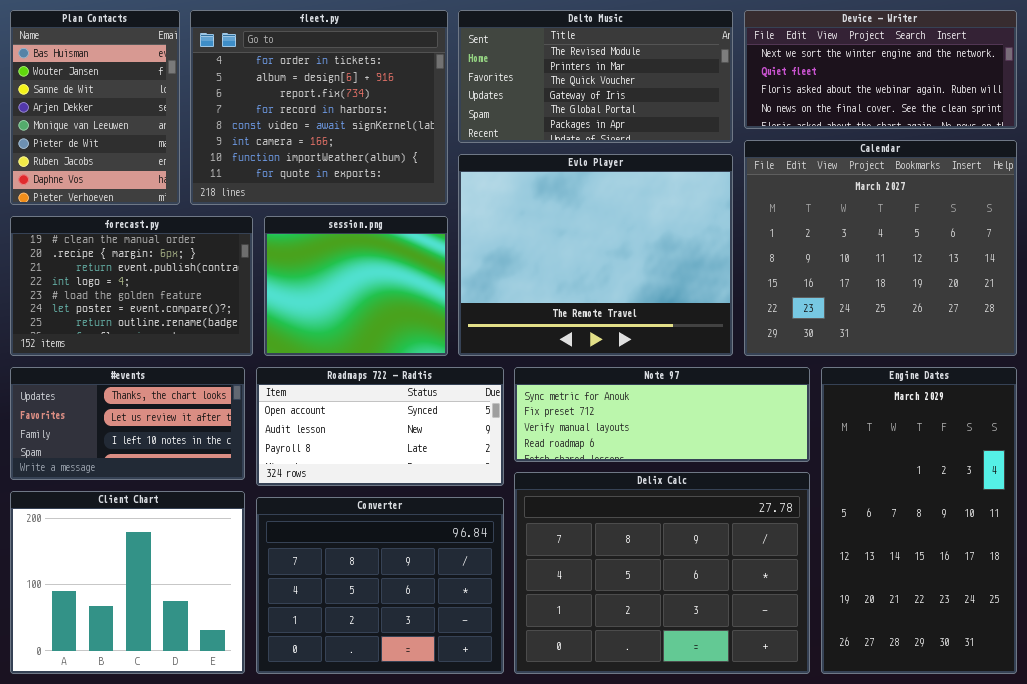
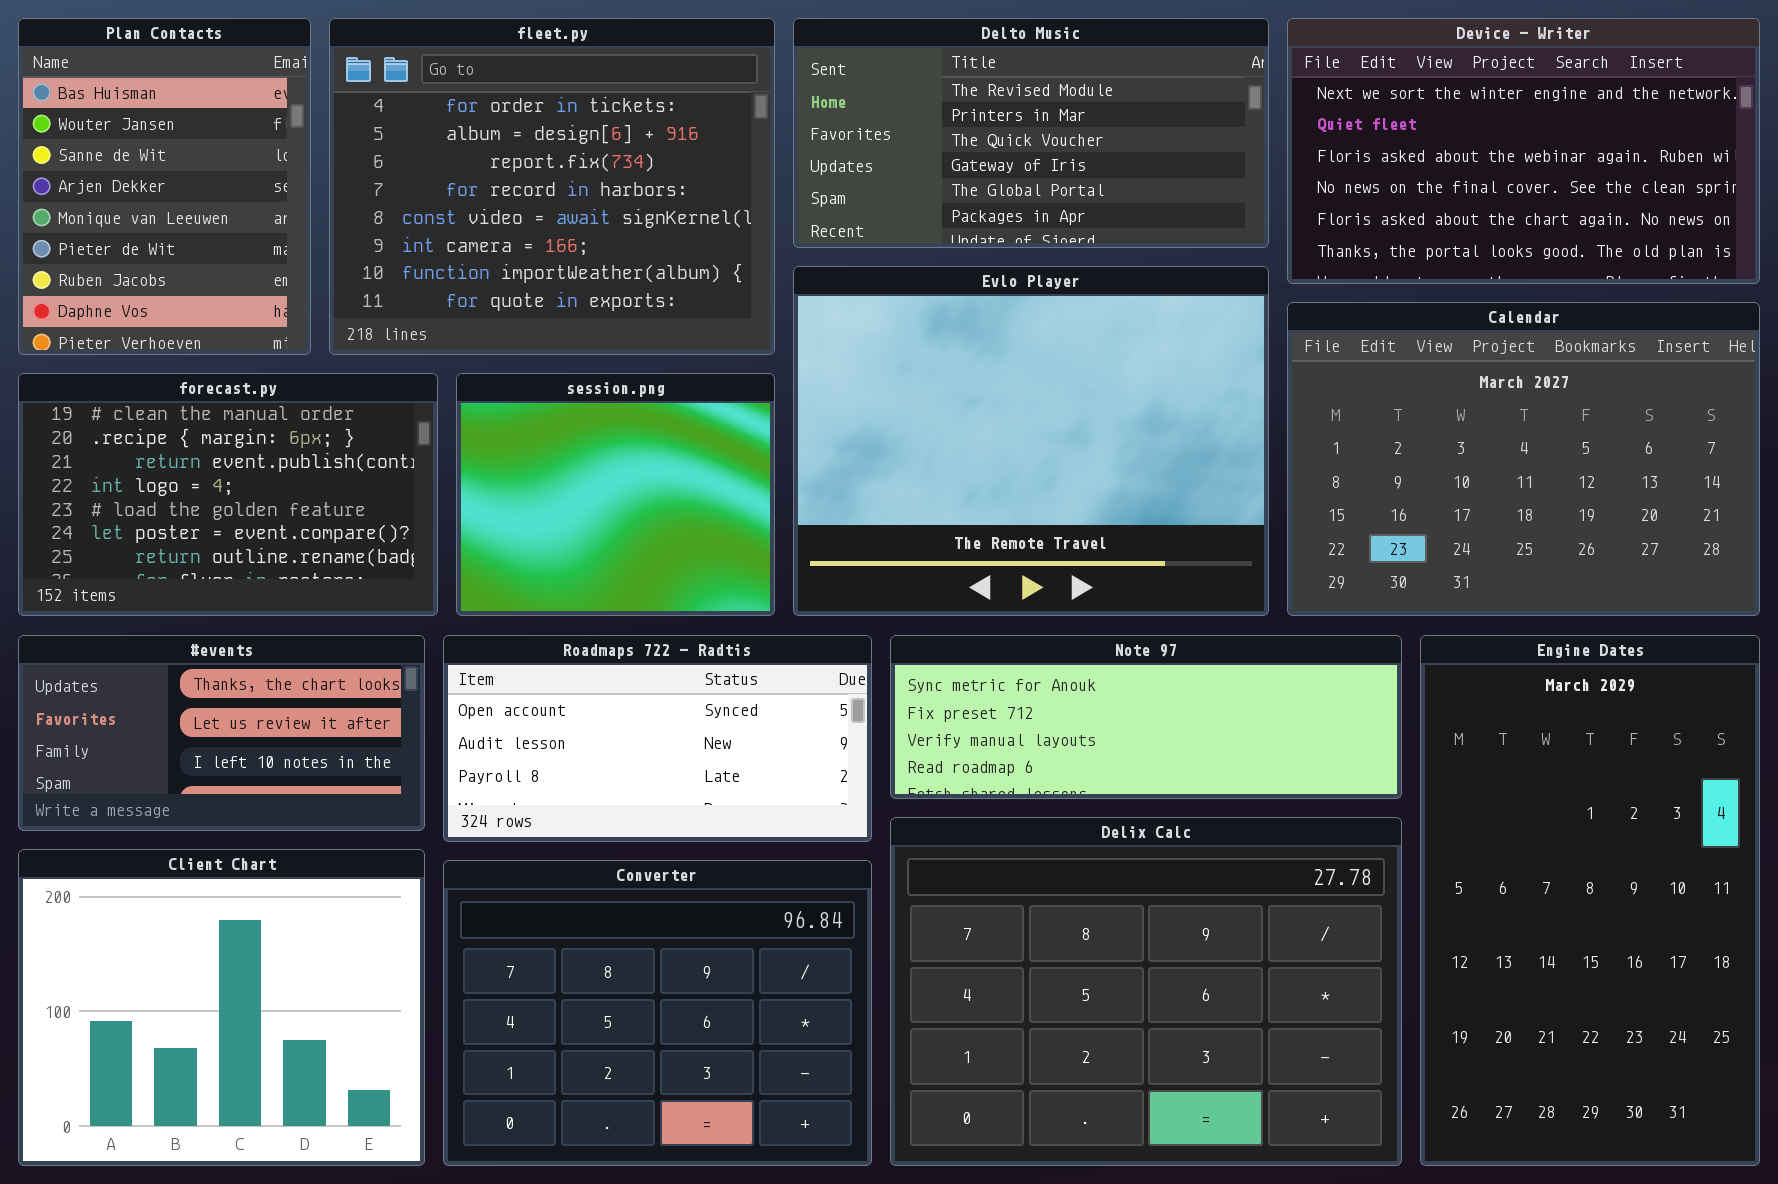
Device - Writer: [744,10,1017,129] -> [1287,18,1760,284], resized
Calendar: [744,140,1017,356] -> [1287,302,1760,616], resized

